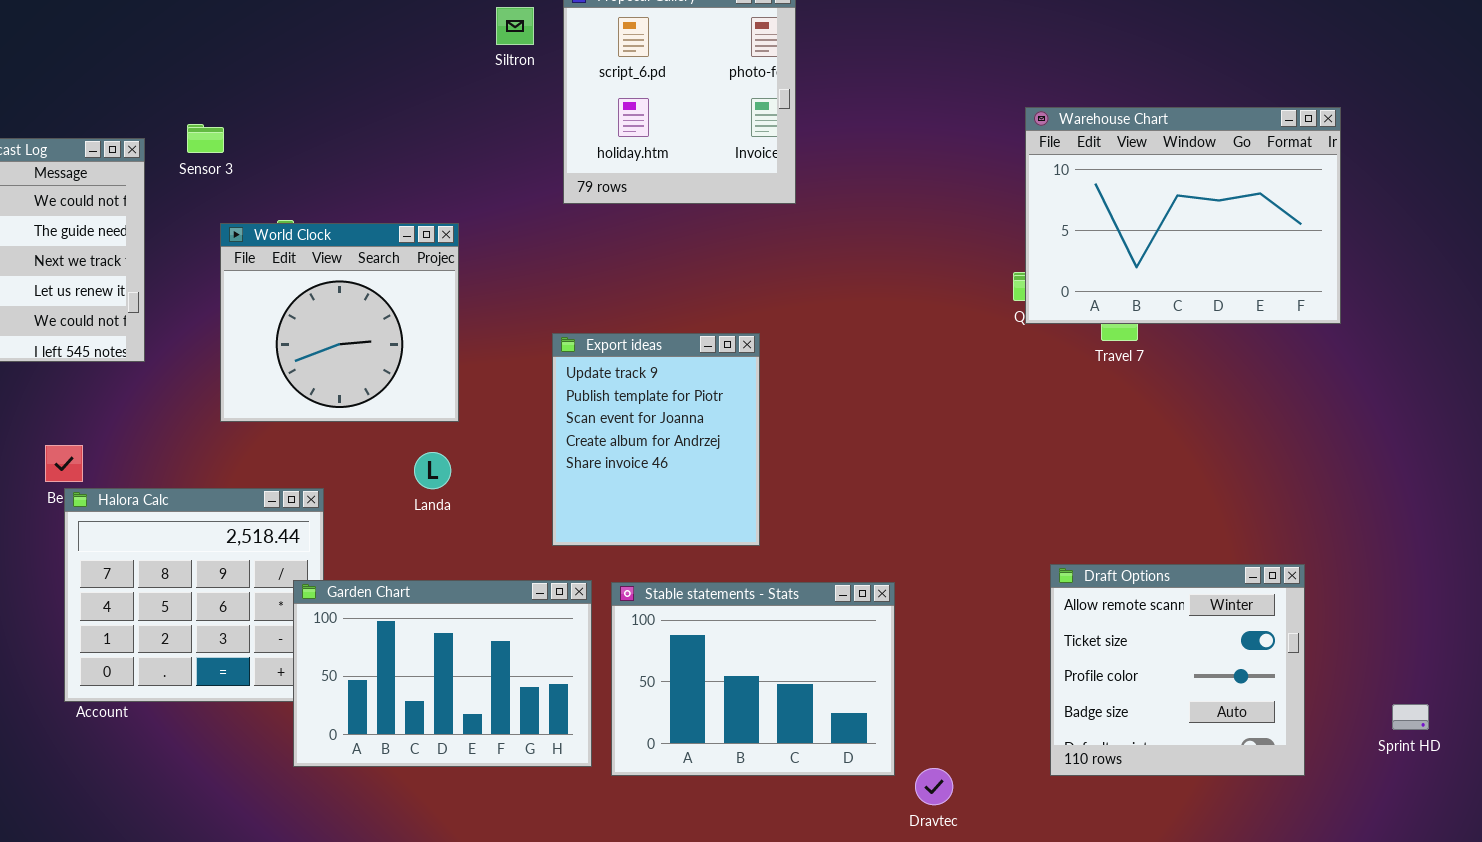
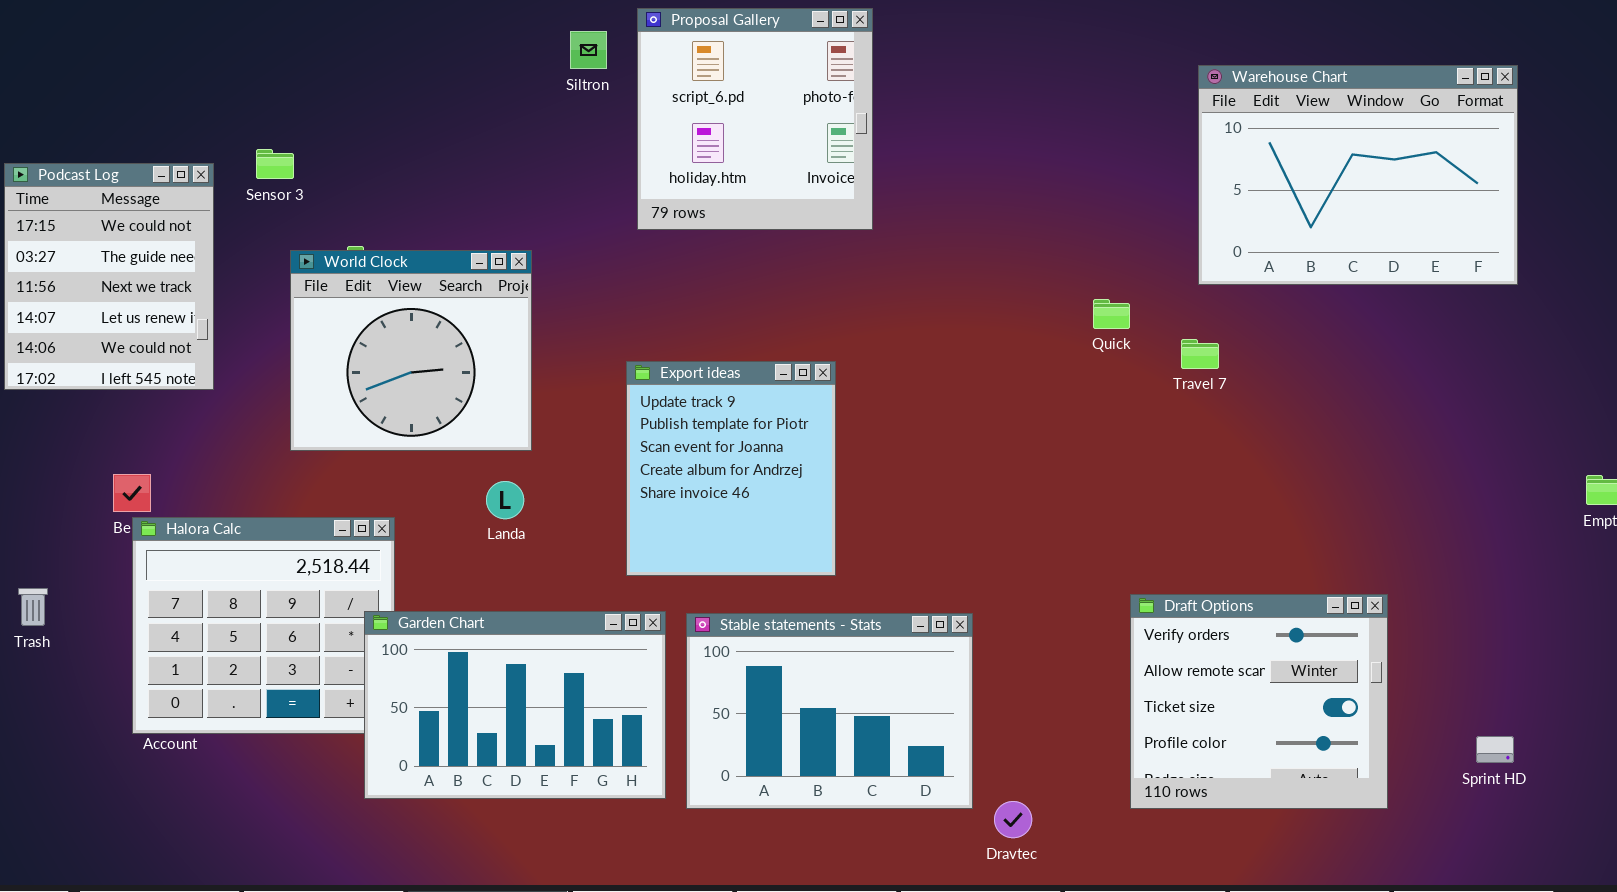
Warehouse Chart: [1025,107,1341,324] -> [1198,65,1518,285], moved
Draft Options: [1050,564,1305,776] -> [1130,594,1388,809], scrolled up 1 row

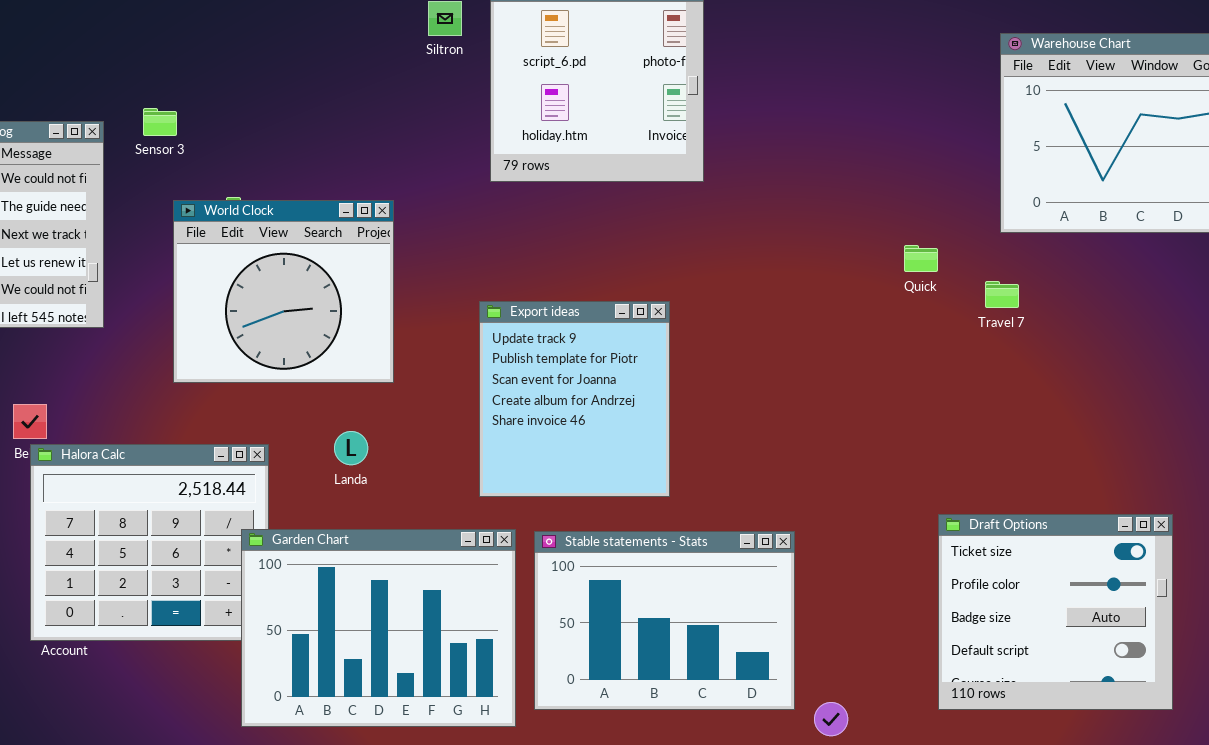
Landa: [486,481,524,519] -> [334,431,368,465], moved
Draft Options: [1130,594,1388,809] -> [938,514,1173,710], scrolled down 2 rows
Garden Chart: [364,611,666,799] -> [241,529,516,727], resized

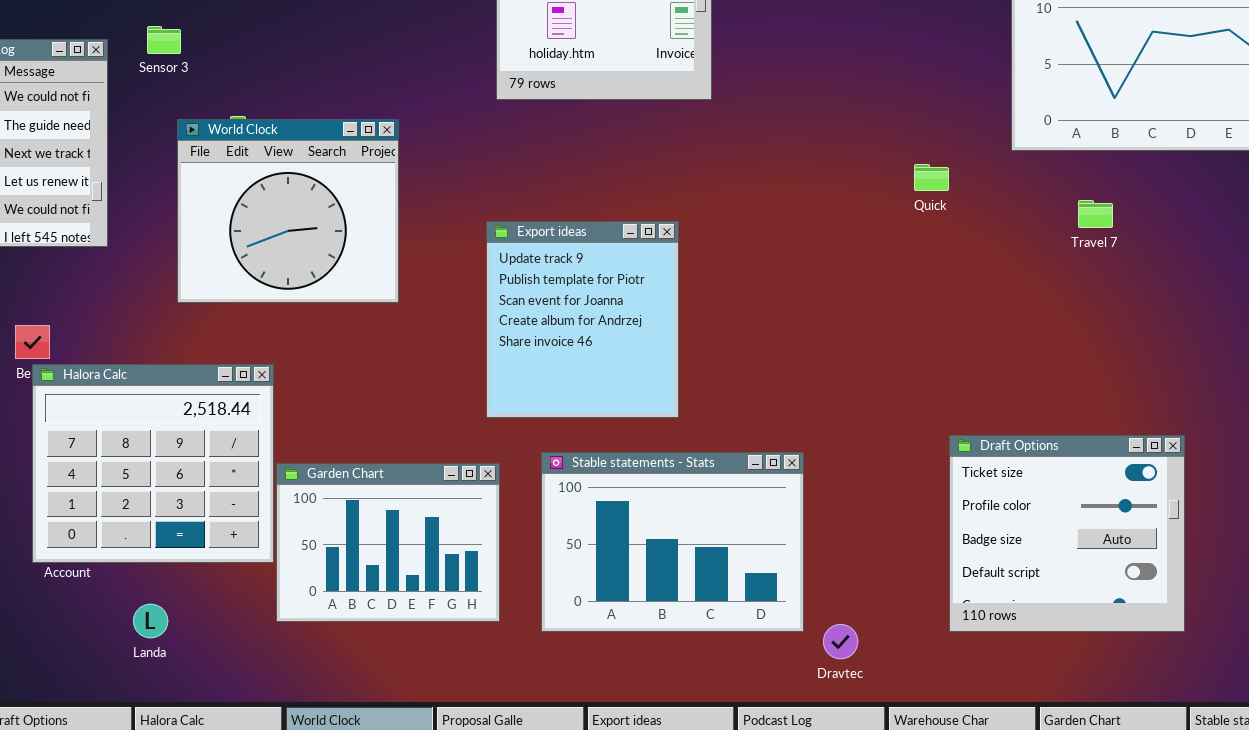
Travel 7: [985,281,1019,308] -> [1078,200,1113,228], moved
Landa: [334,431,368,465] -> [133,604,168,638], moved
Garden Chart: [241,529,516,727] -> [276,463,500,622], moved, resized

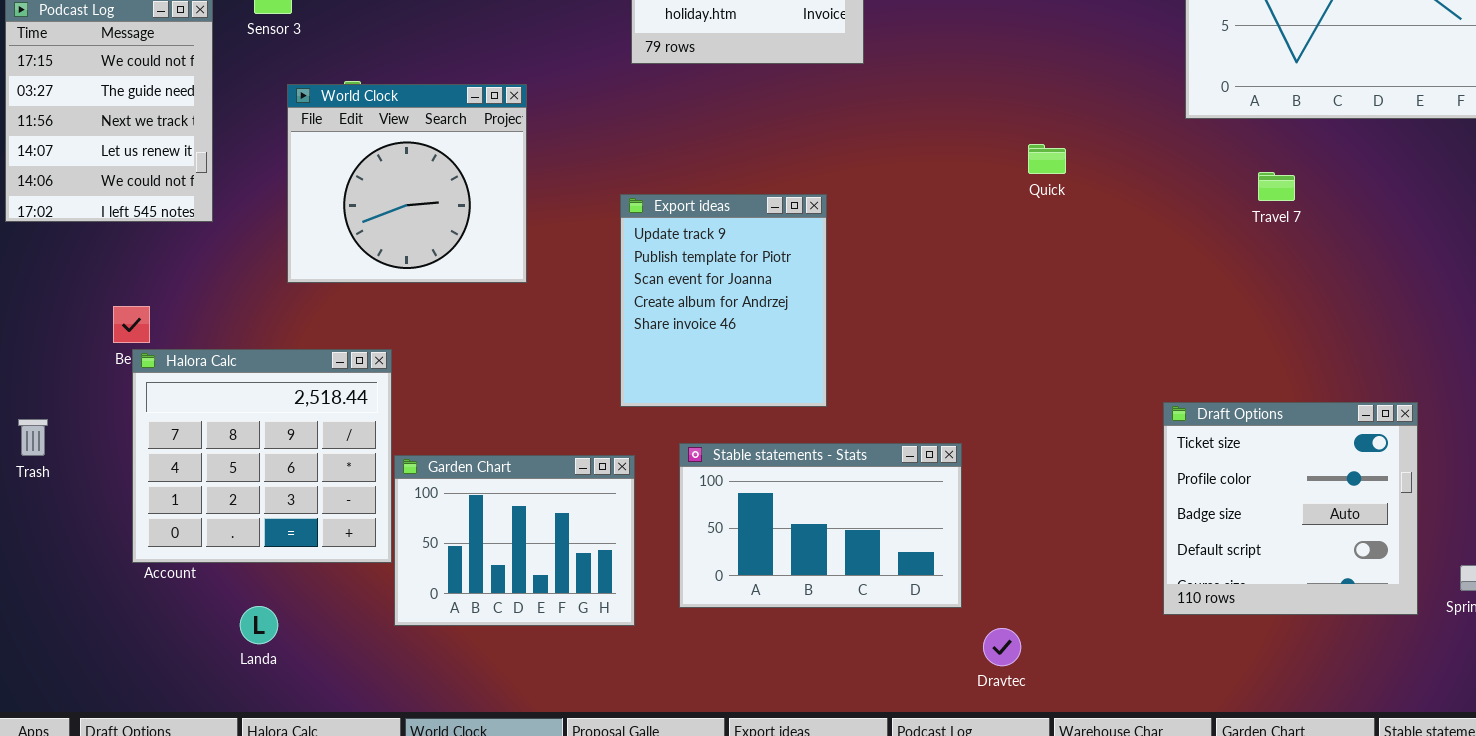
Quick: [914,164,949,191] -> [1028,144,1066,174], moved
Draft Options: [949,435,1185,632] -> [1163,402,1418,615], moved
Stable statements - Stats: [541,452,804,632] -> [679,443,962,608], resized

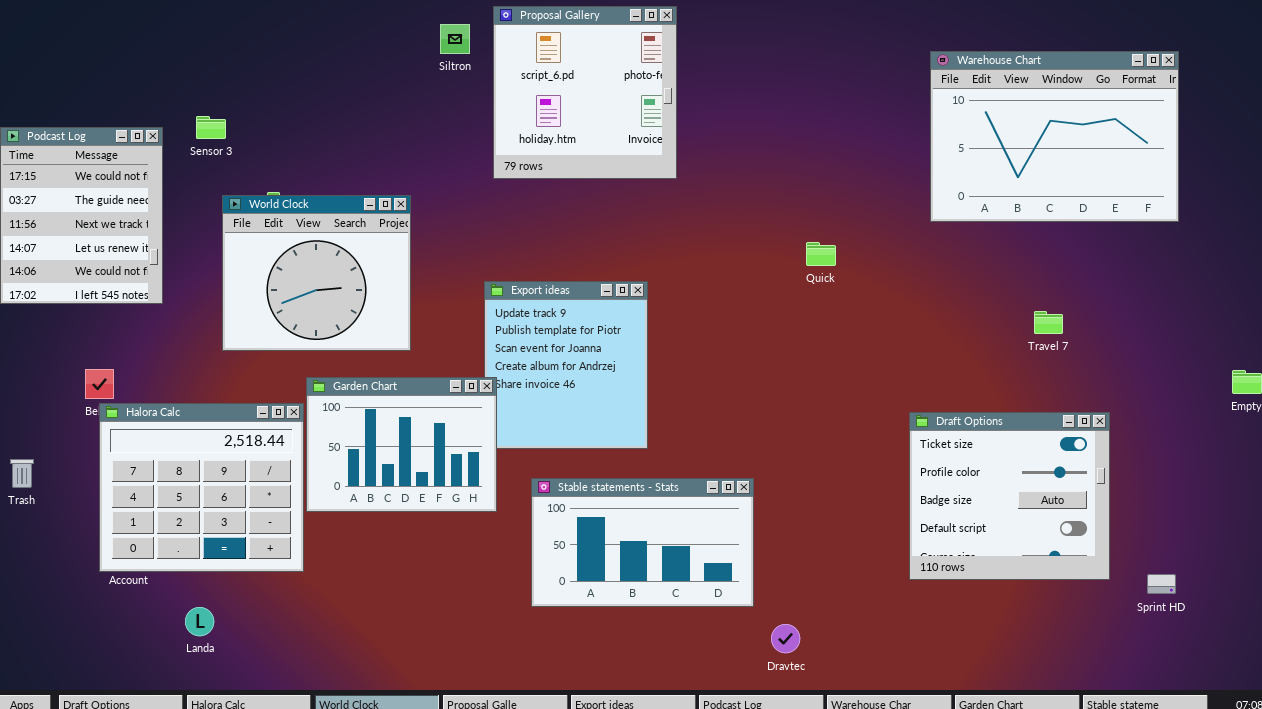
Travel 7: [1258,172,1295,201] -> [1034,311,1063,334], moved
Draft Options: [1163,402,1418,615] -> [909,412,1110,580], moved
Garden Chart: [394,455,635,626] -> [306,377,497,512], moved

